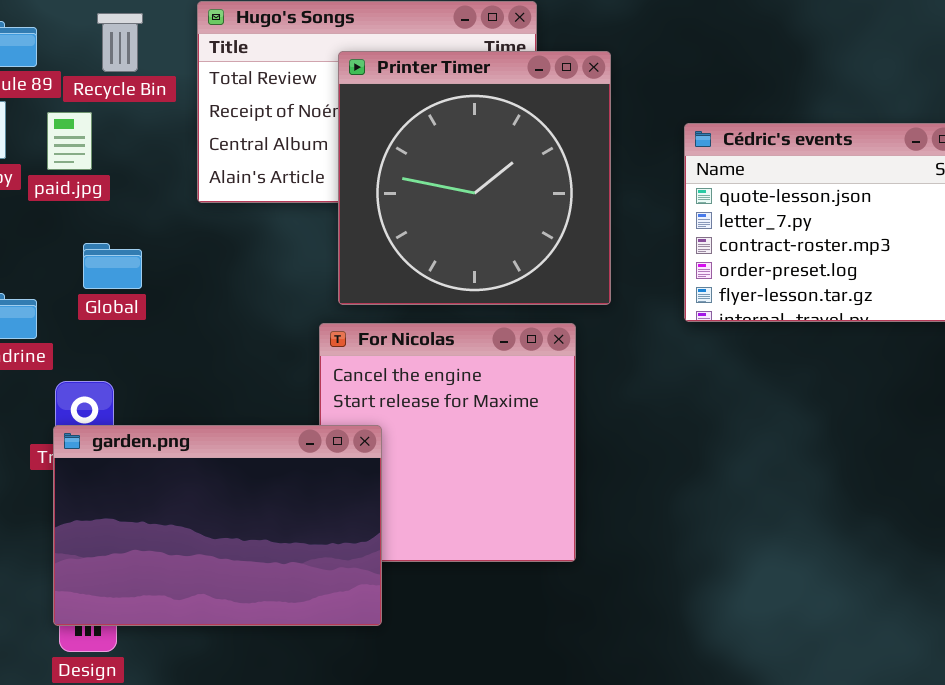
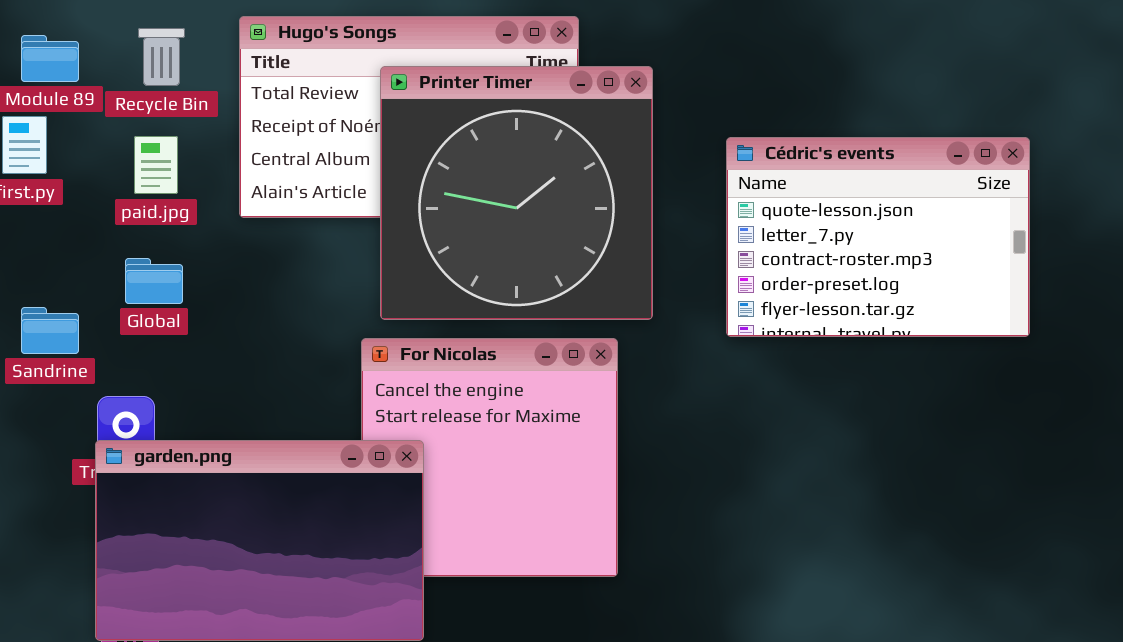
paid.jpg: [47,112,92,170] -> [134,136,178,194], moved

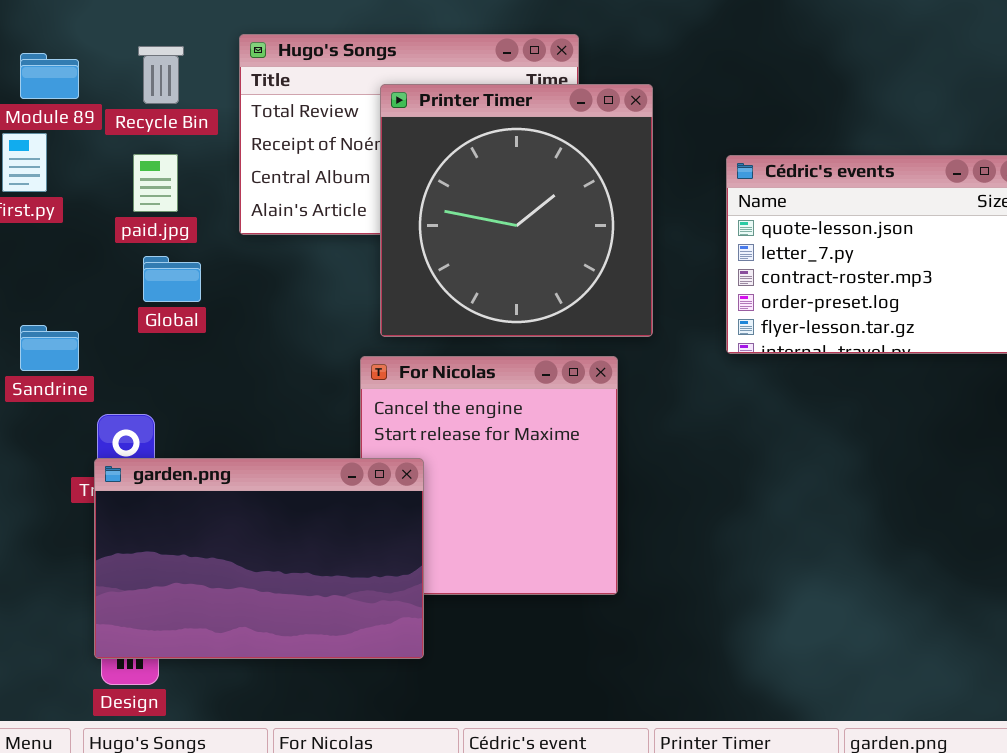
Global: [125,258,183,304] -> [143,256,201,302], moved

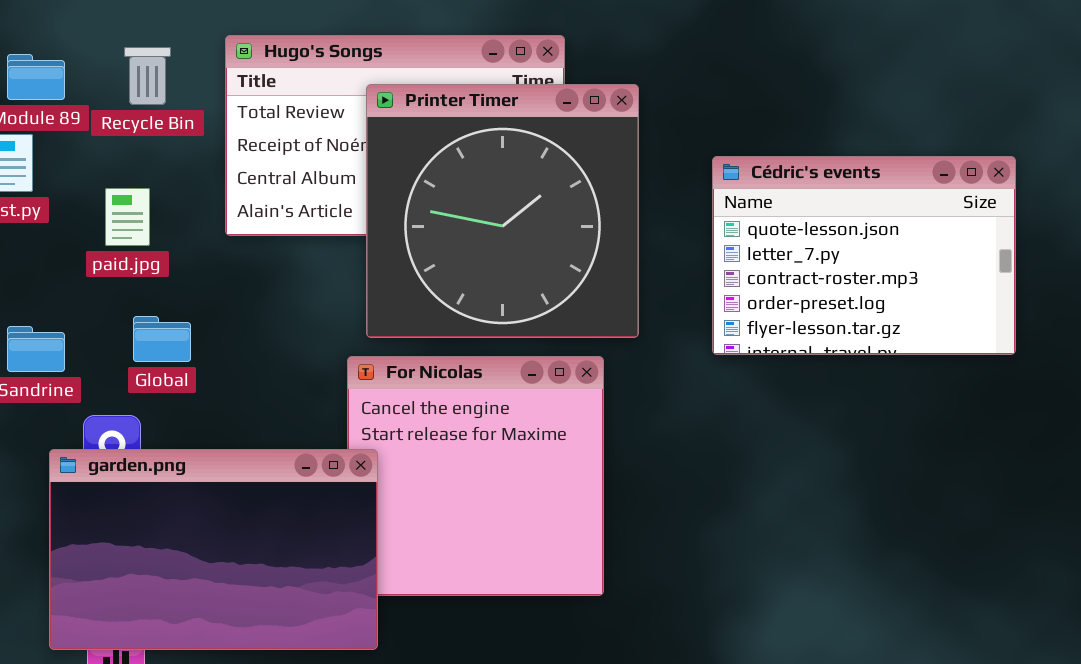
paid.jpg: [133,154,178,212] -> [105,188,150,246], moved
Global: [143,256,201,302] -> [133,316,191,362], moved
garden.png: [94,458,424,659] -> [49,449,378,650], moved

